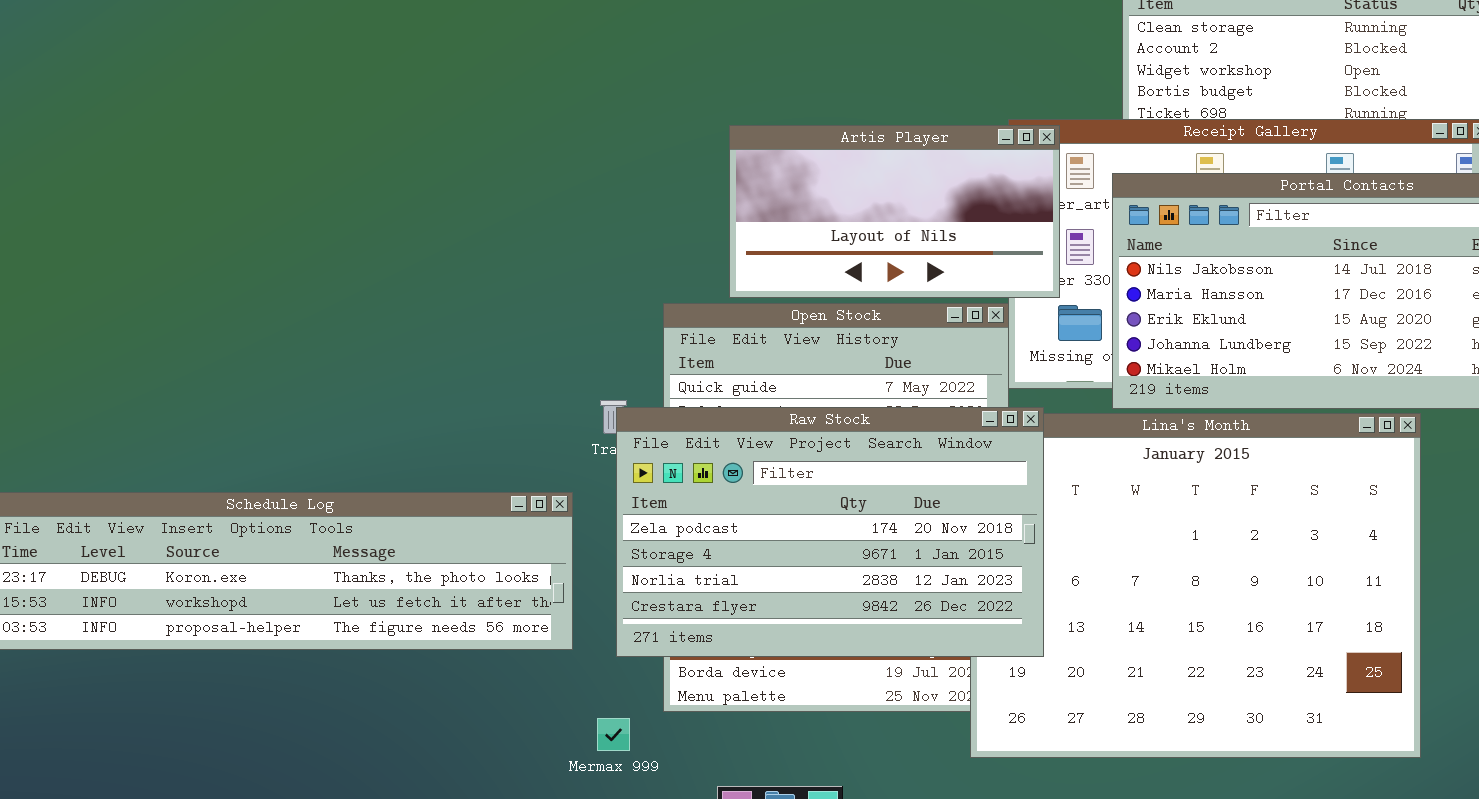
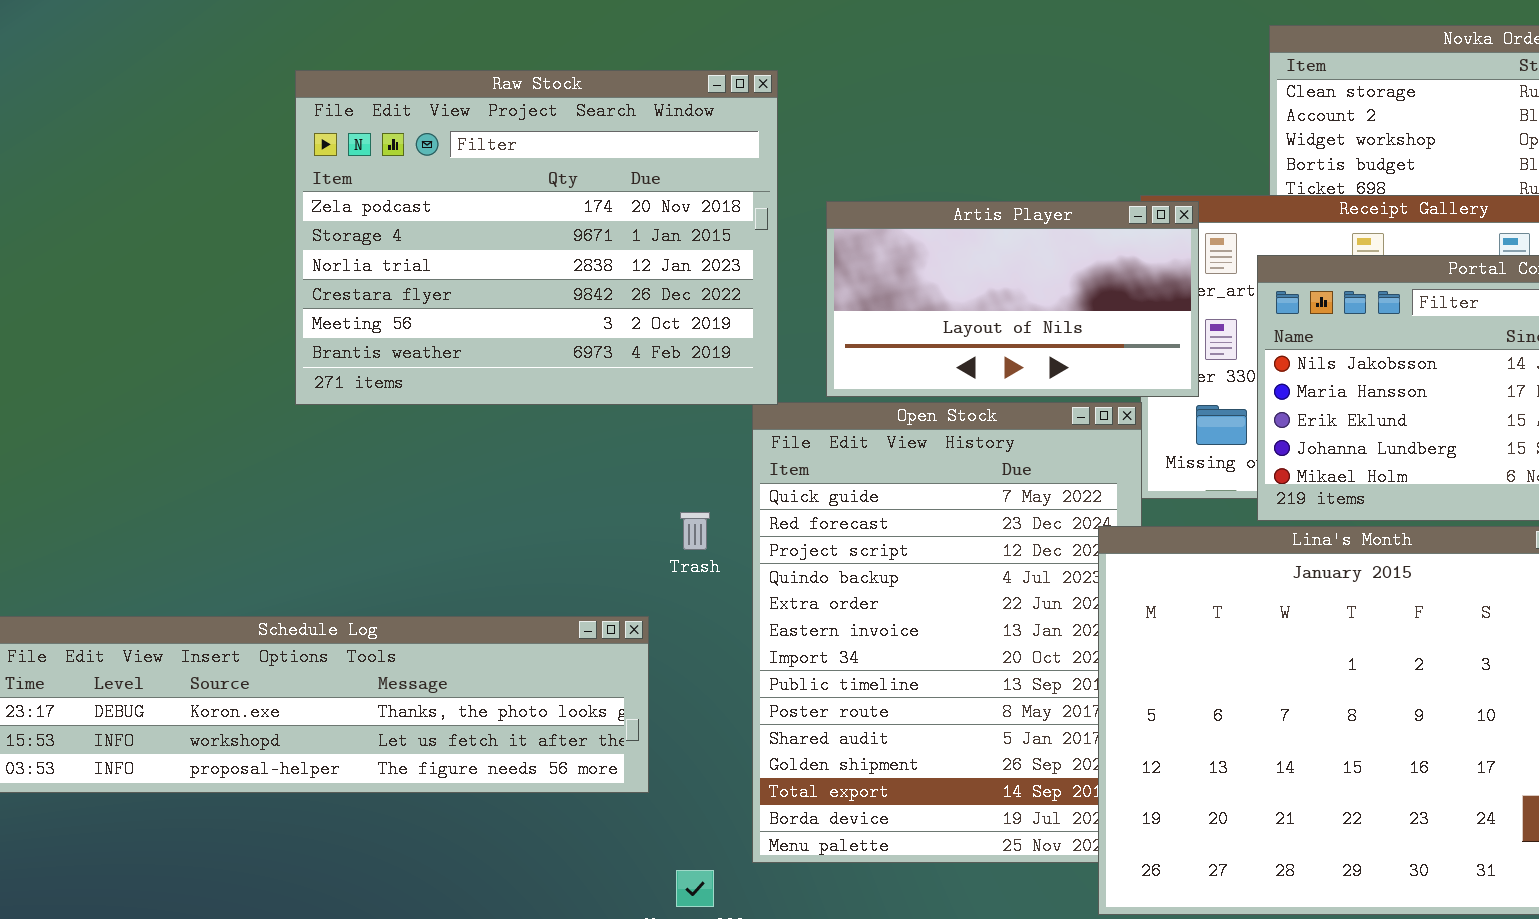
Raw Stock: [616,407,1044,657] -> [295,70,778,405], moved, resized

